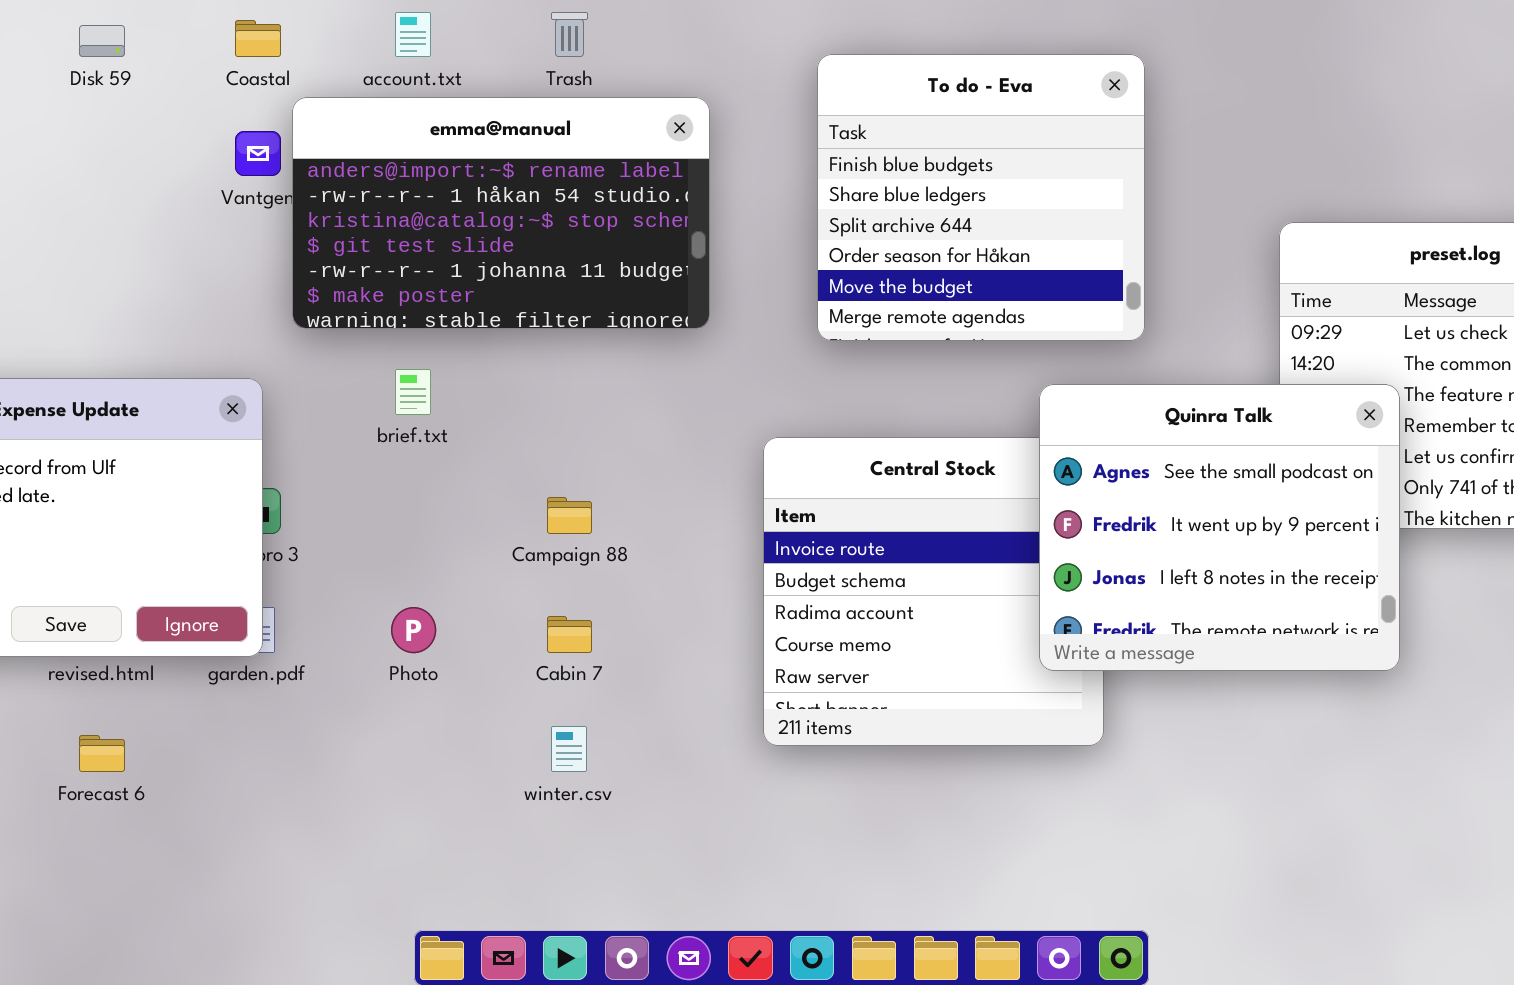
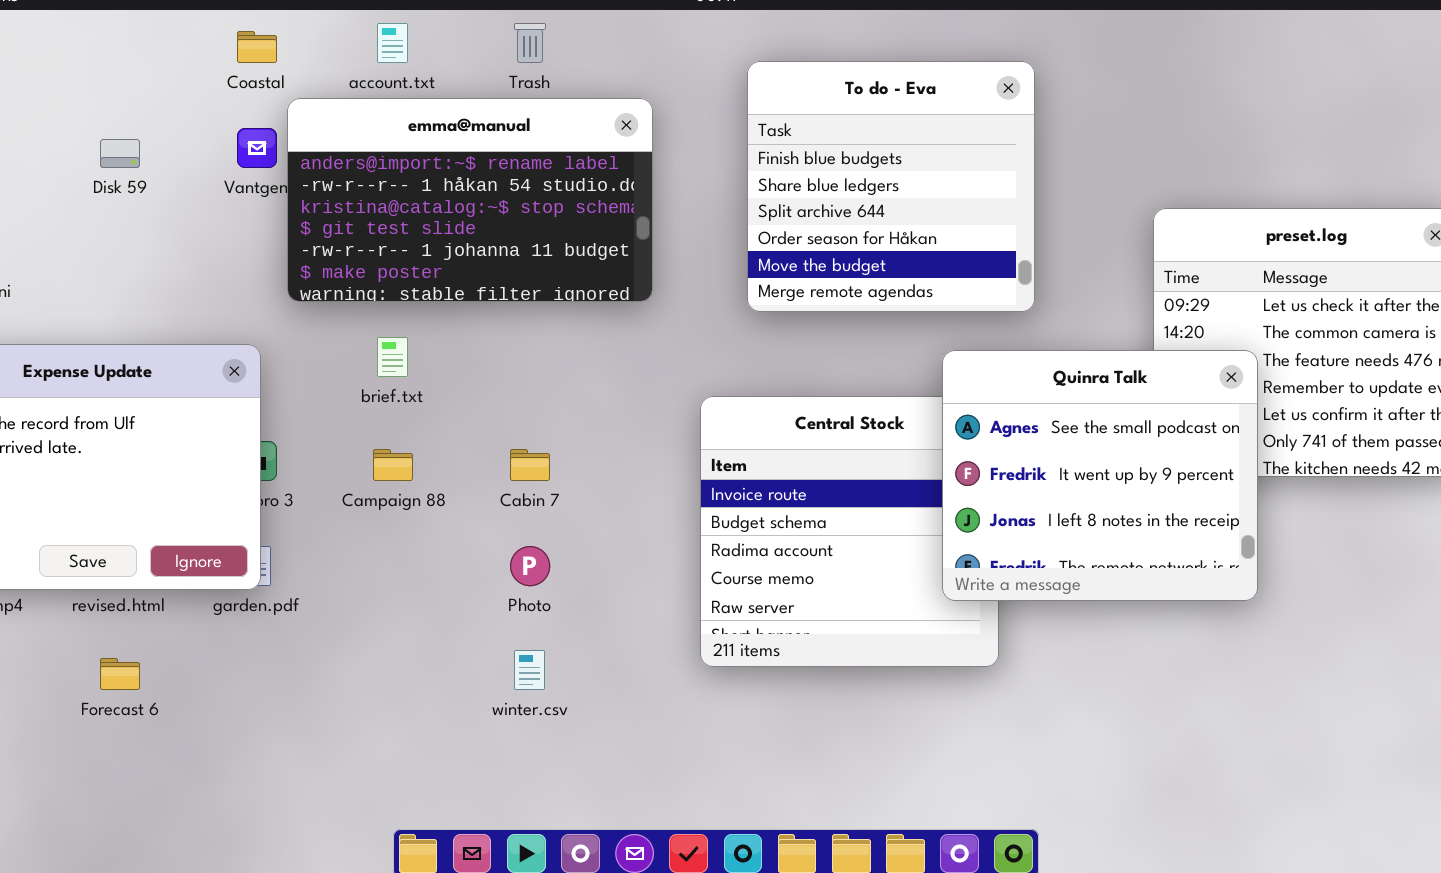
Disk 59: [79,25,125,57] -> [100,139,140,168], moved
Campaign 88: [547,497,592,534] -> [373,449,413,481], moved
Photo: [391,607,436,653] -> [510,546,550,586], moved
Cabin 7: [547,616,592,653] -> [510,449,550,481], moved

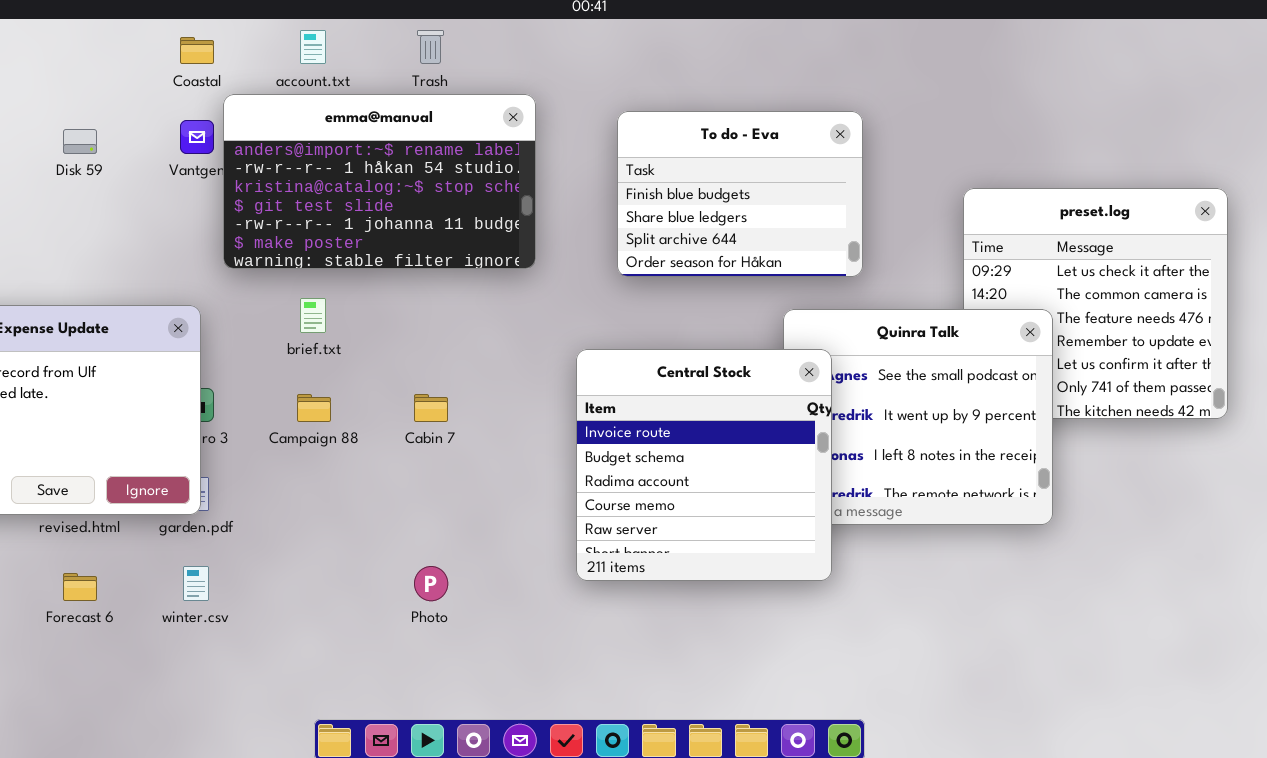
To do - Eva: [747,61,1035,312] -> [617,111,863,277], resized
Central Stock: [700,396,999,667] -> [576,349,832,581], raised
Photo: [510,546,550,586] -> [414,566,448,601], moved
winter.csv: [514,650,545,690] -> [183,566,209,601], moved

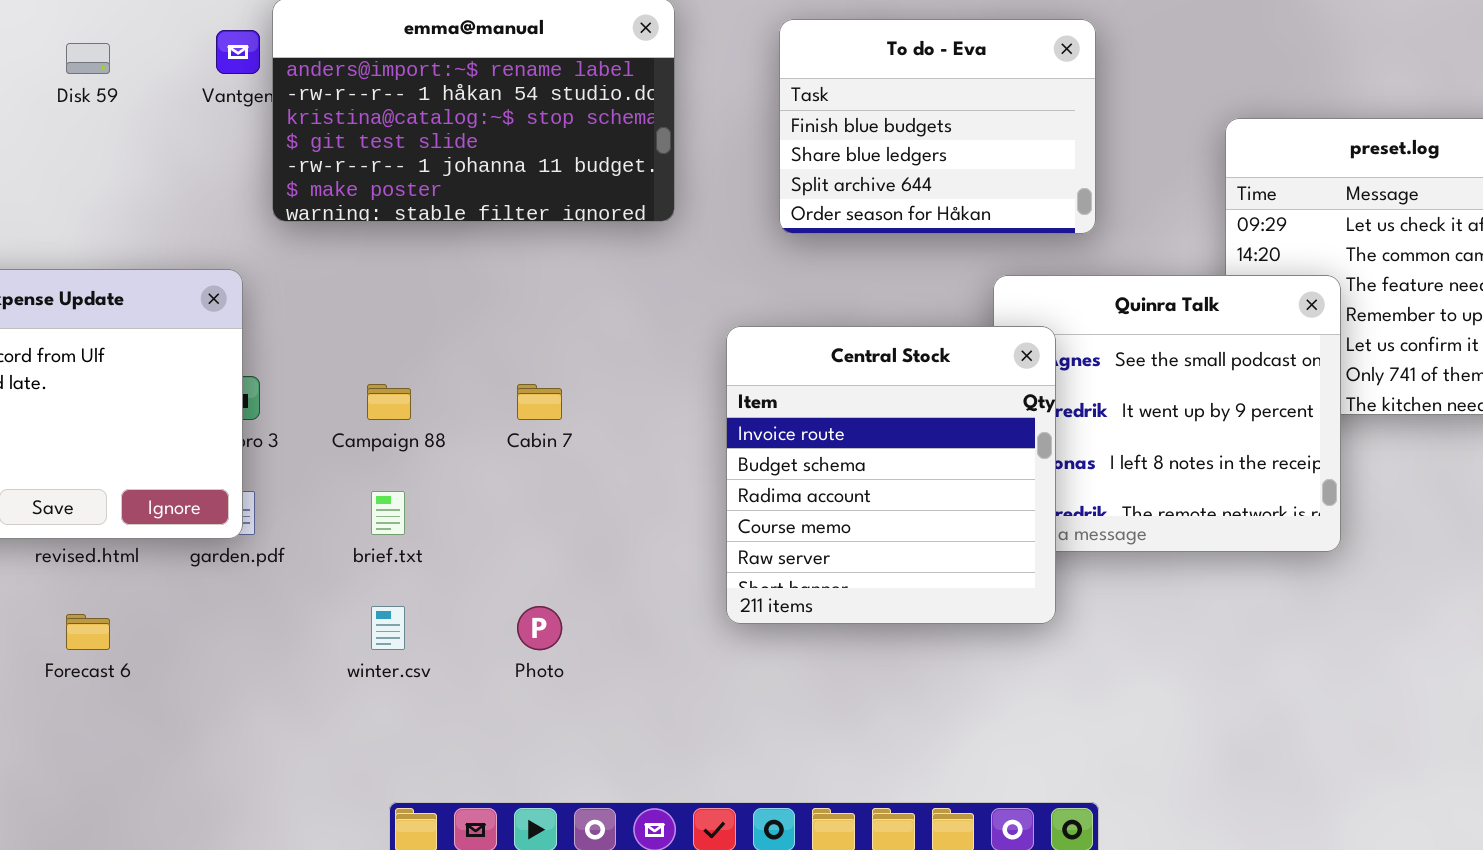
brief.txt: [300,298,326,333] -> [371,491,405,535], moved
winter.csv: [183,566,209,601] -> [371,606,405,650], moved

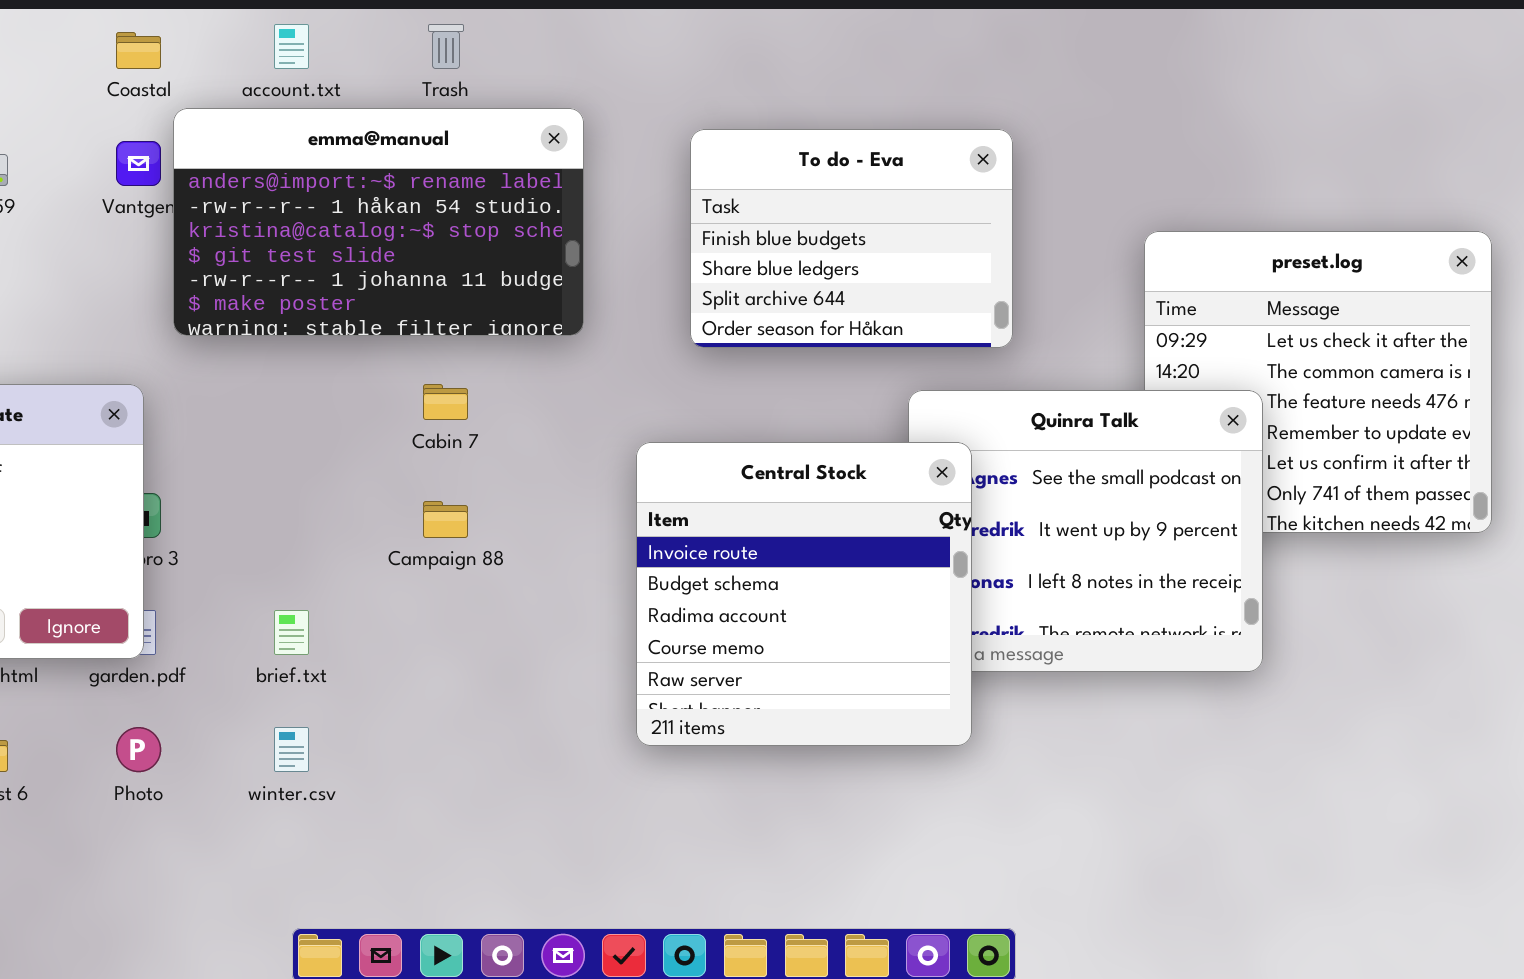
Campaign 88: [367,384,411,420] -> [423,501,468,538], moved
Cabin 7: [517,384,562,420] -> [423,384,468,420], moved
Photo: [517,606,562,650] -> [116,727,161,772], moved

